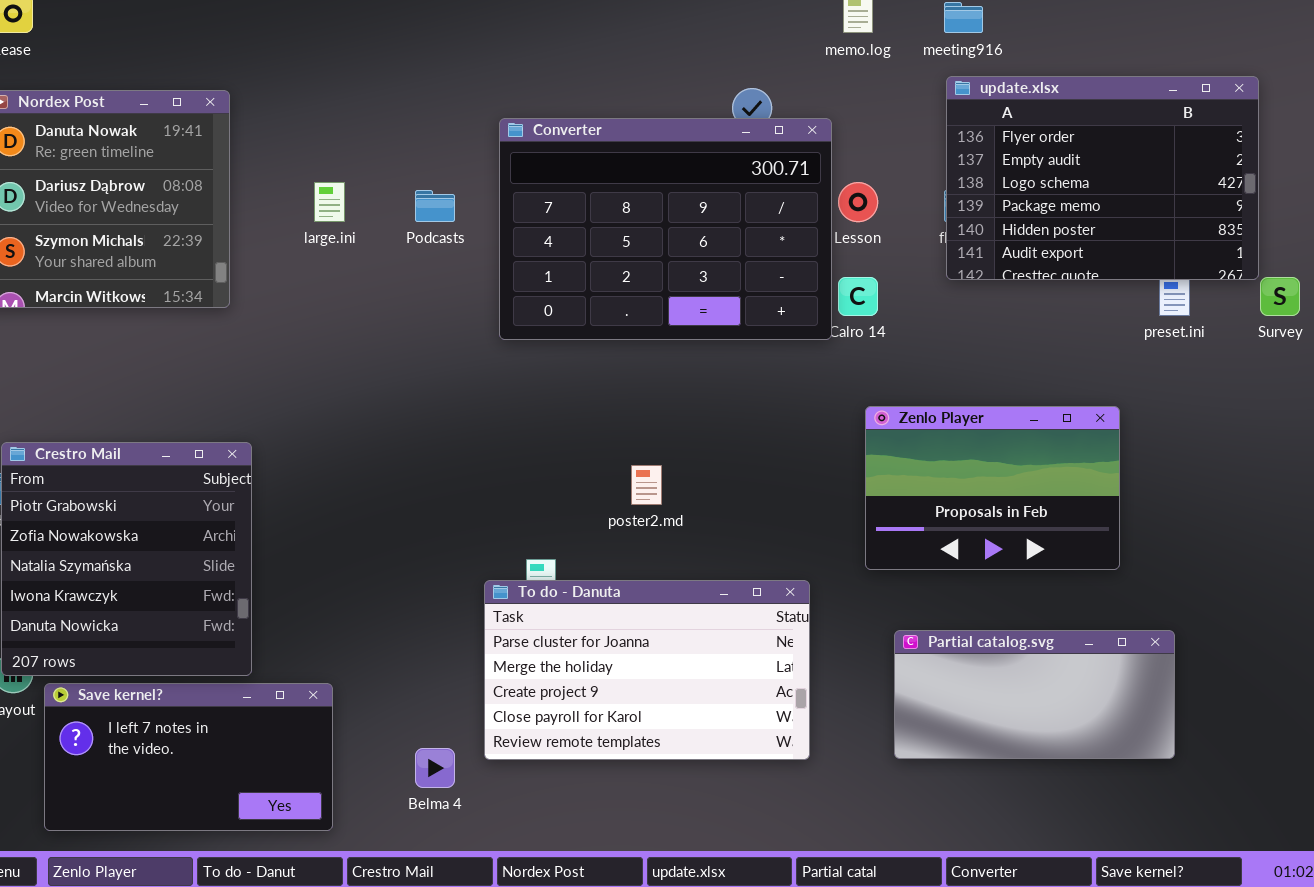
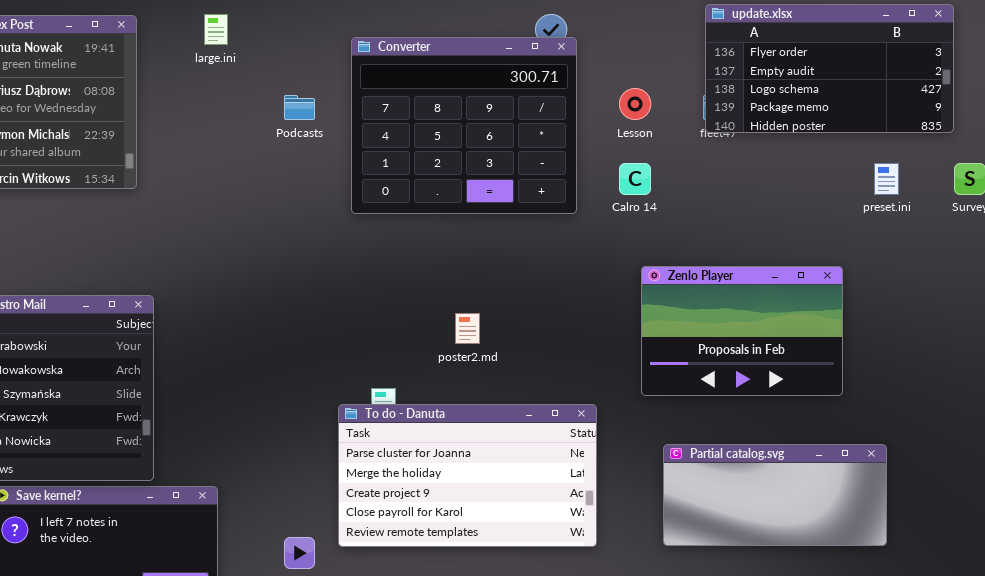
update.xlsx: [946,76,1259,280] -> [705,4,954,133], resized
Converter: [499,118,832,340] -> [351,37,577,214], resized
large.ini: [314,182,345,222] -> [204,14,228,45], moved

